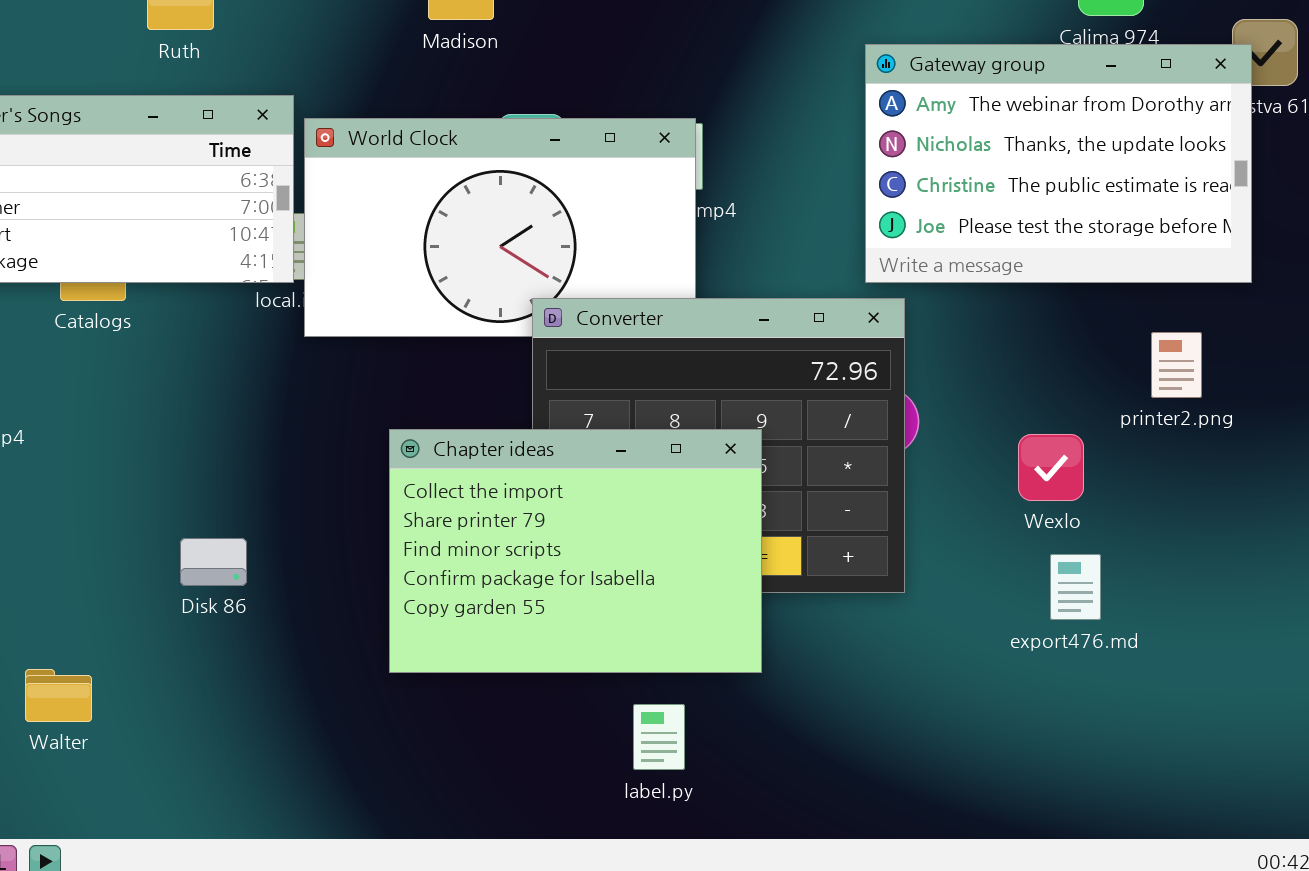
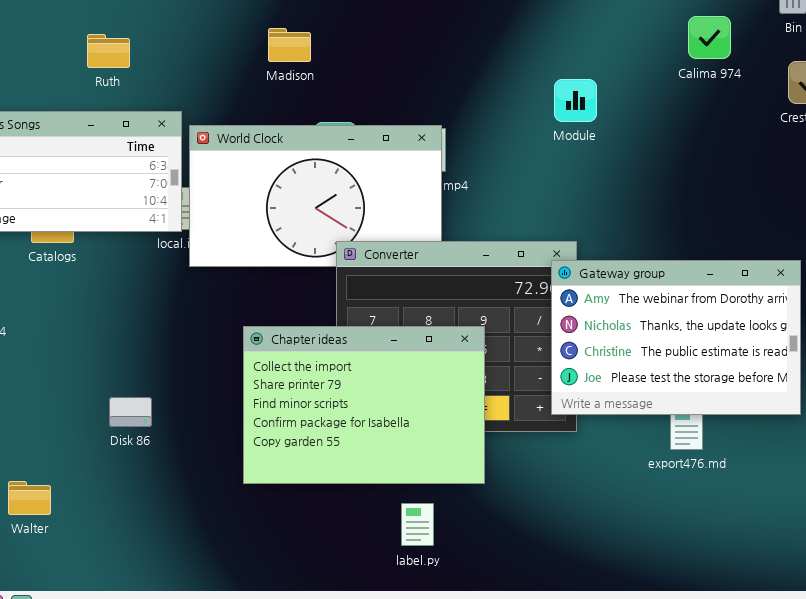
Gateway group: [865,44,1252,283] -> [551,260,801,415], moved

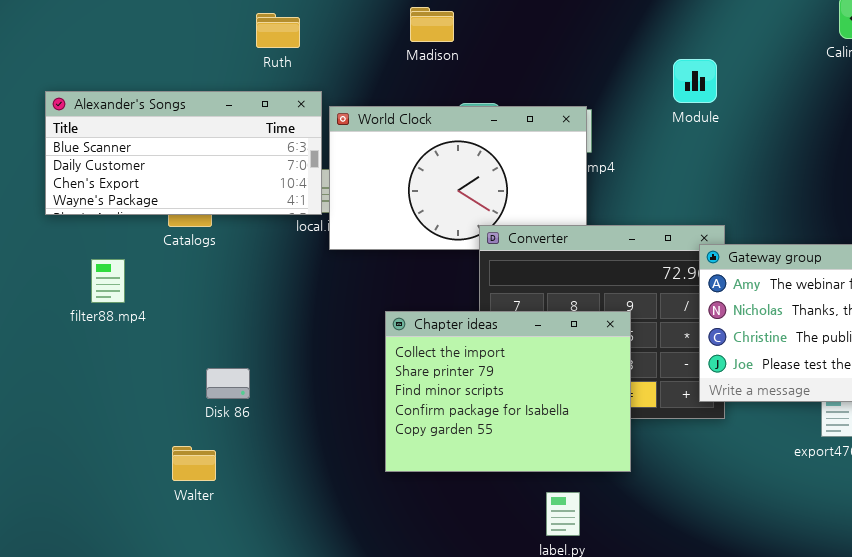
Ruth: [87,34,130,68] -> [256,13,300,48], moved
Module: [554,79,597,122] -> [673,59,717,103], moved
Disk 86: [109,397,152,427] -> [206,368,250,399], moved
Walter: [8,481,51,515] -> [172,446,216,481], moved

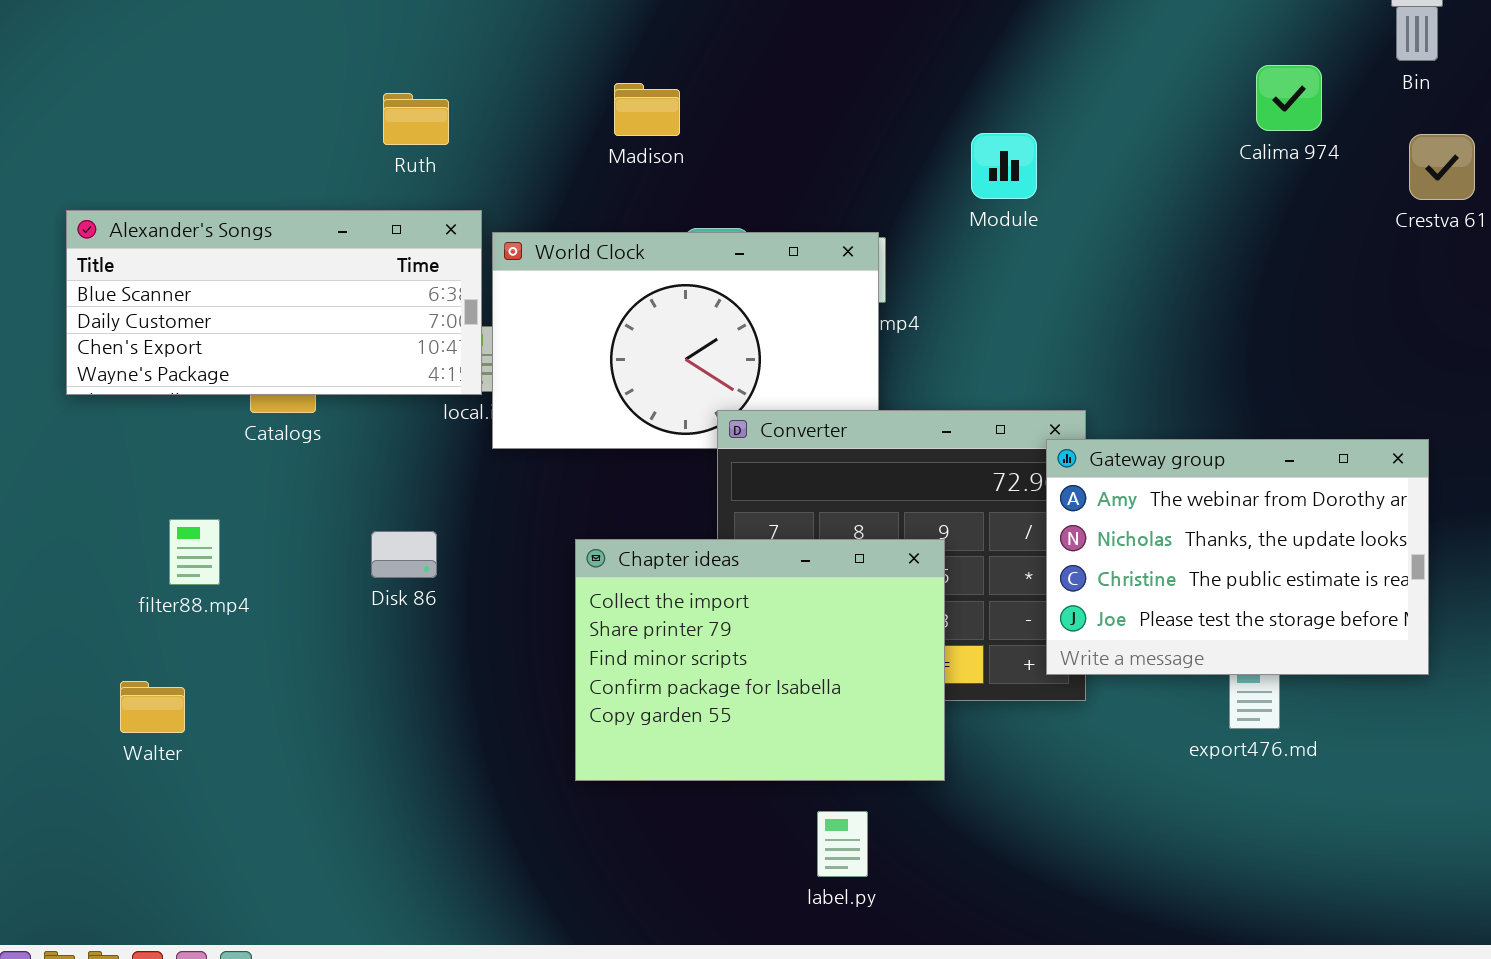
Module: [673,59,717,103] -> [971,133,1037,199], moved
filter88.mp4: [91,259,125,303] -> [169,519,220,585], moved
Disk 86: [206,368,250,399] -> [371,531,437,578], moved
Walter: [172,446,216,481] -> [120,681,185,733], moved

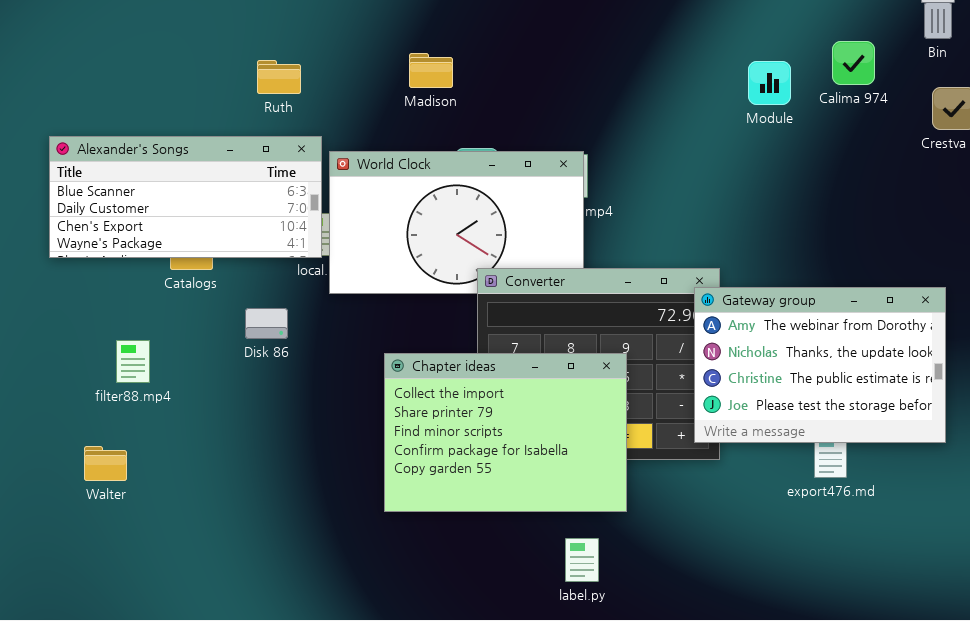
Module: [971,133,1037,199] -> [748,61,791,105], moved
Disk 86: [371,531,437,578] -> [245,308,288,339], moved
label.py: [817,811,868,877] -> [565,538,599,582], moved

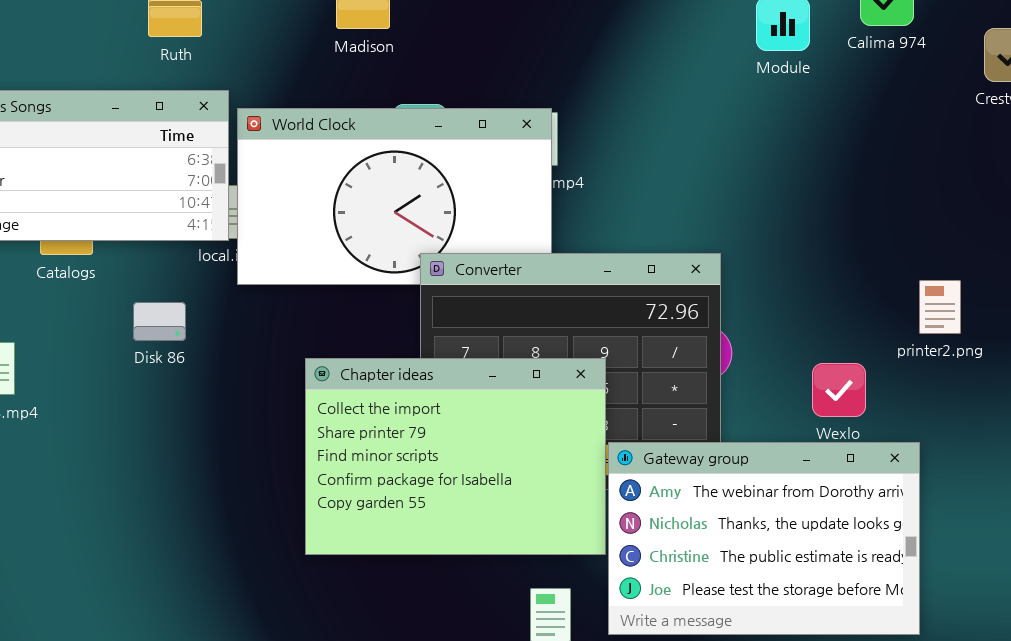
Gateway group: [694,287,946,443] -> [608,442,920,635], moved

